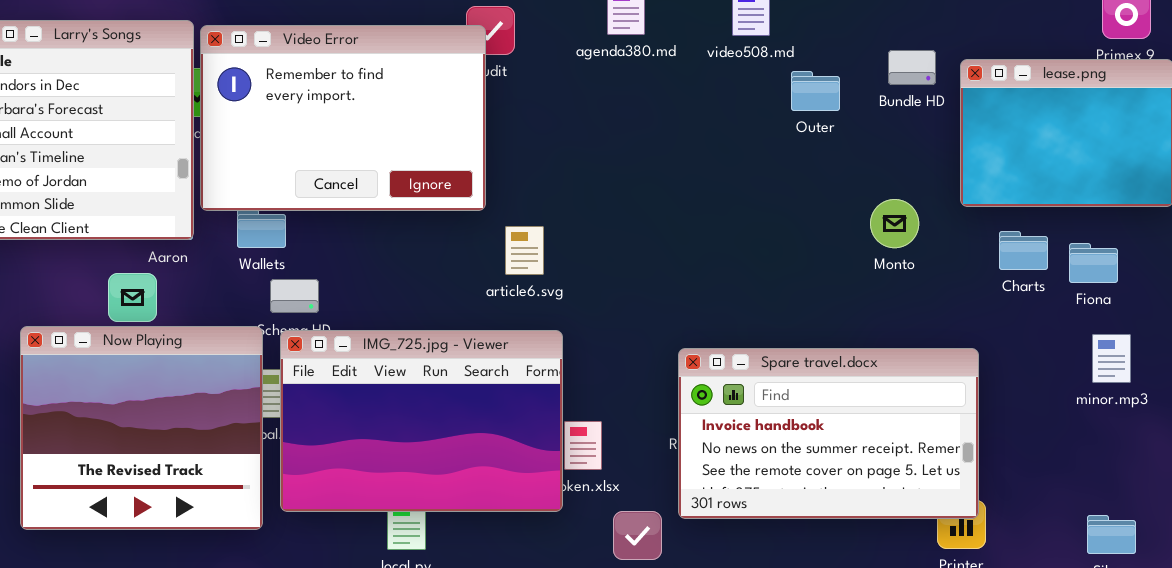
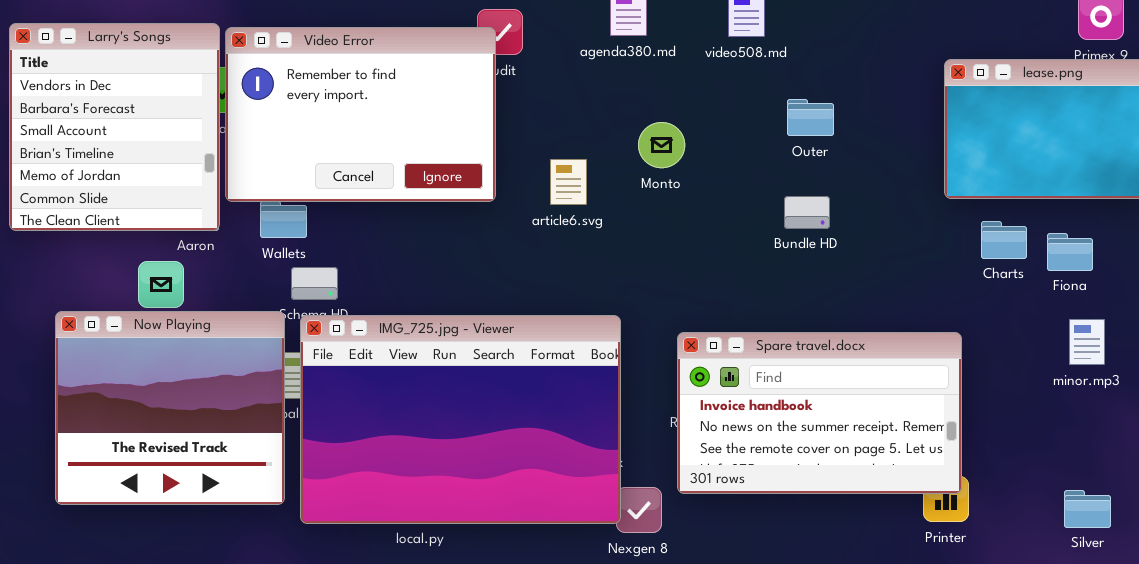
Bundle HD: [888,50,936,85] -> [784,196,830,229], moved
Outer: [791,71,840,111] -> [787,99,834,136], moved
Monto: [870,199,919,248] -> [638,122,685,168], moved
article6.svg: [505,226,544,275] -> [550,159,587,205], moved
IMG_725.jpg - Viewer: [280,330,563,512] -> [300,315,621,524], resized

